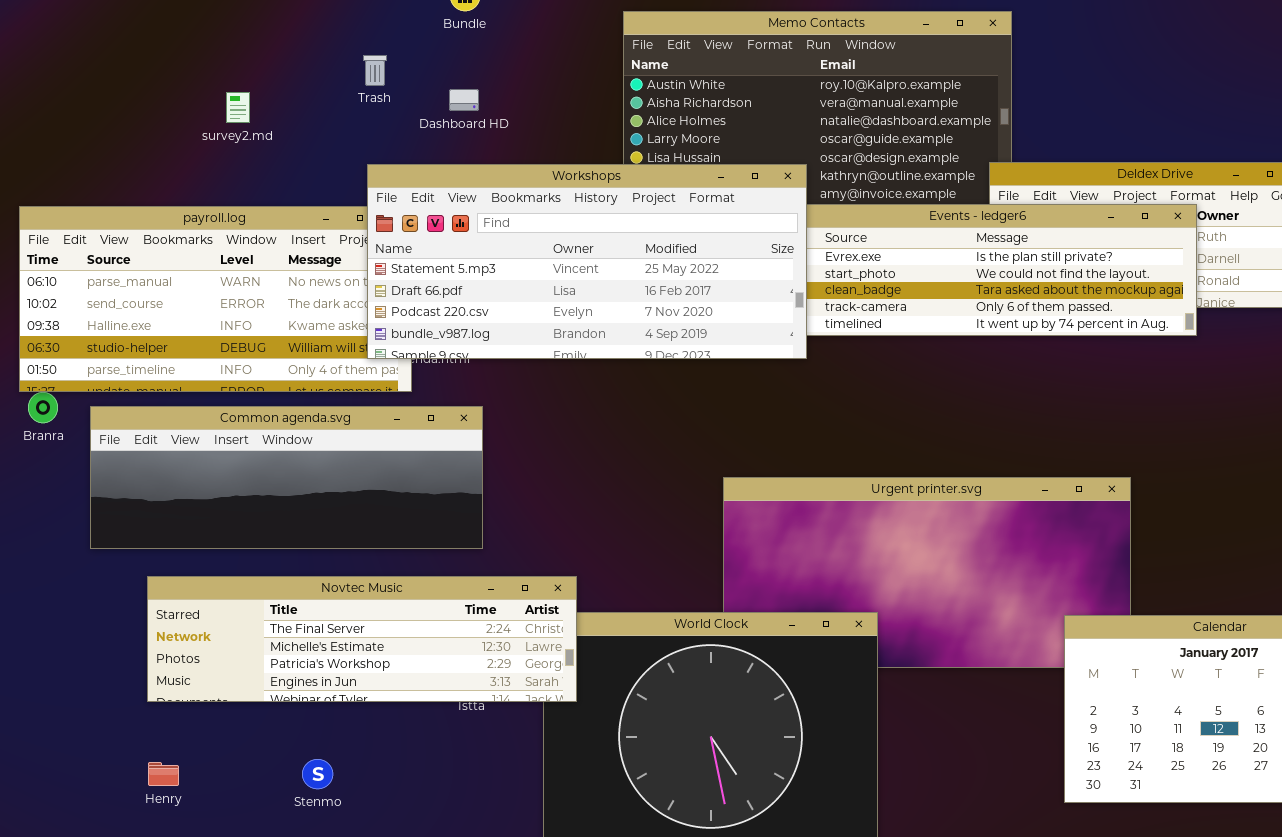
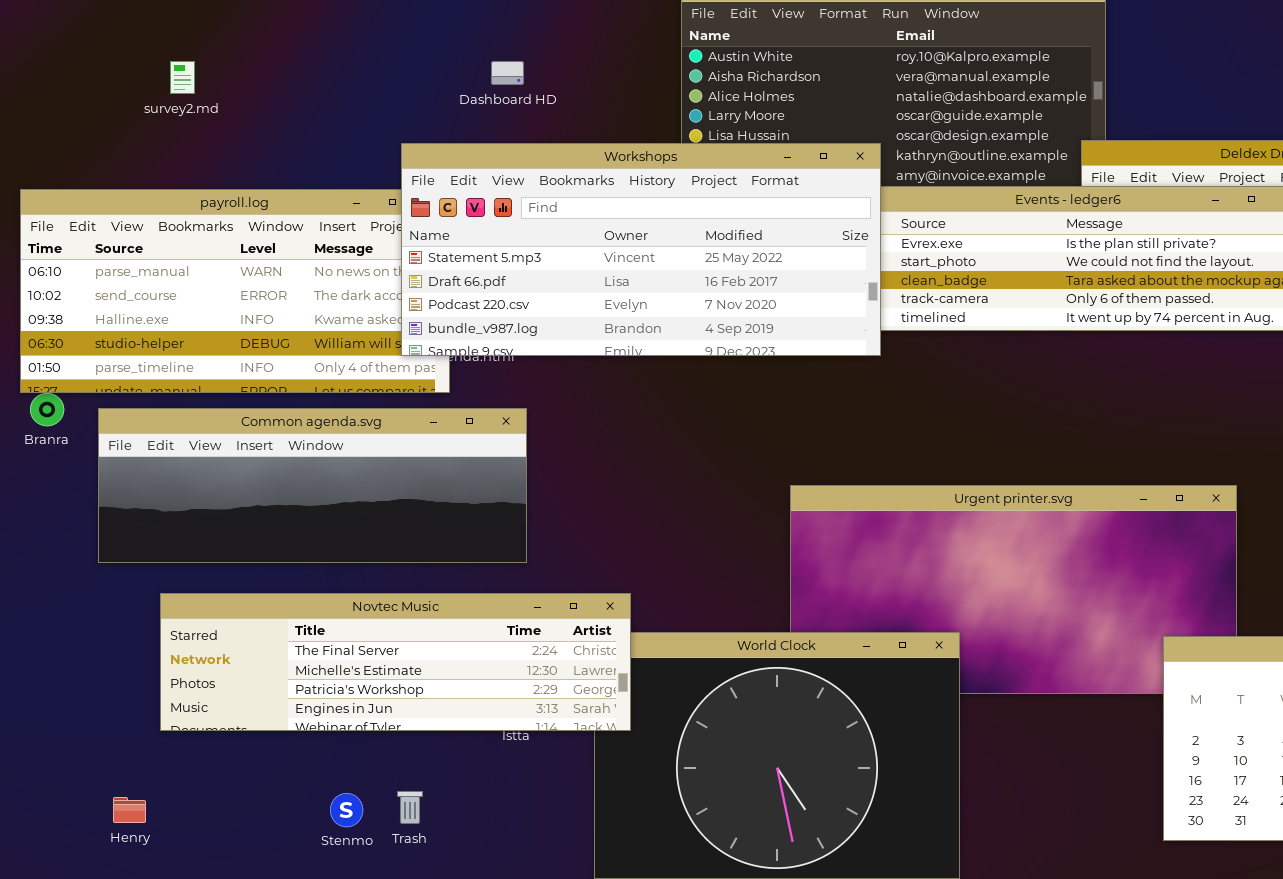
Trash: [363,55,387,86] -> [397,791,423,824], moved
survey2.md: [226,92,250,123] -> [170,61,195,94], moved
Henry: [148,762,179,786] -> [113,797,146,823], moved

